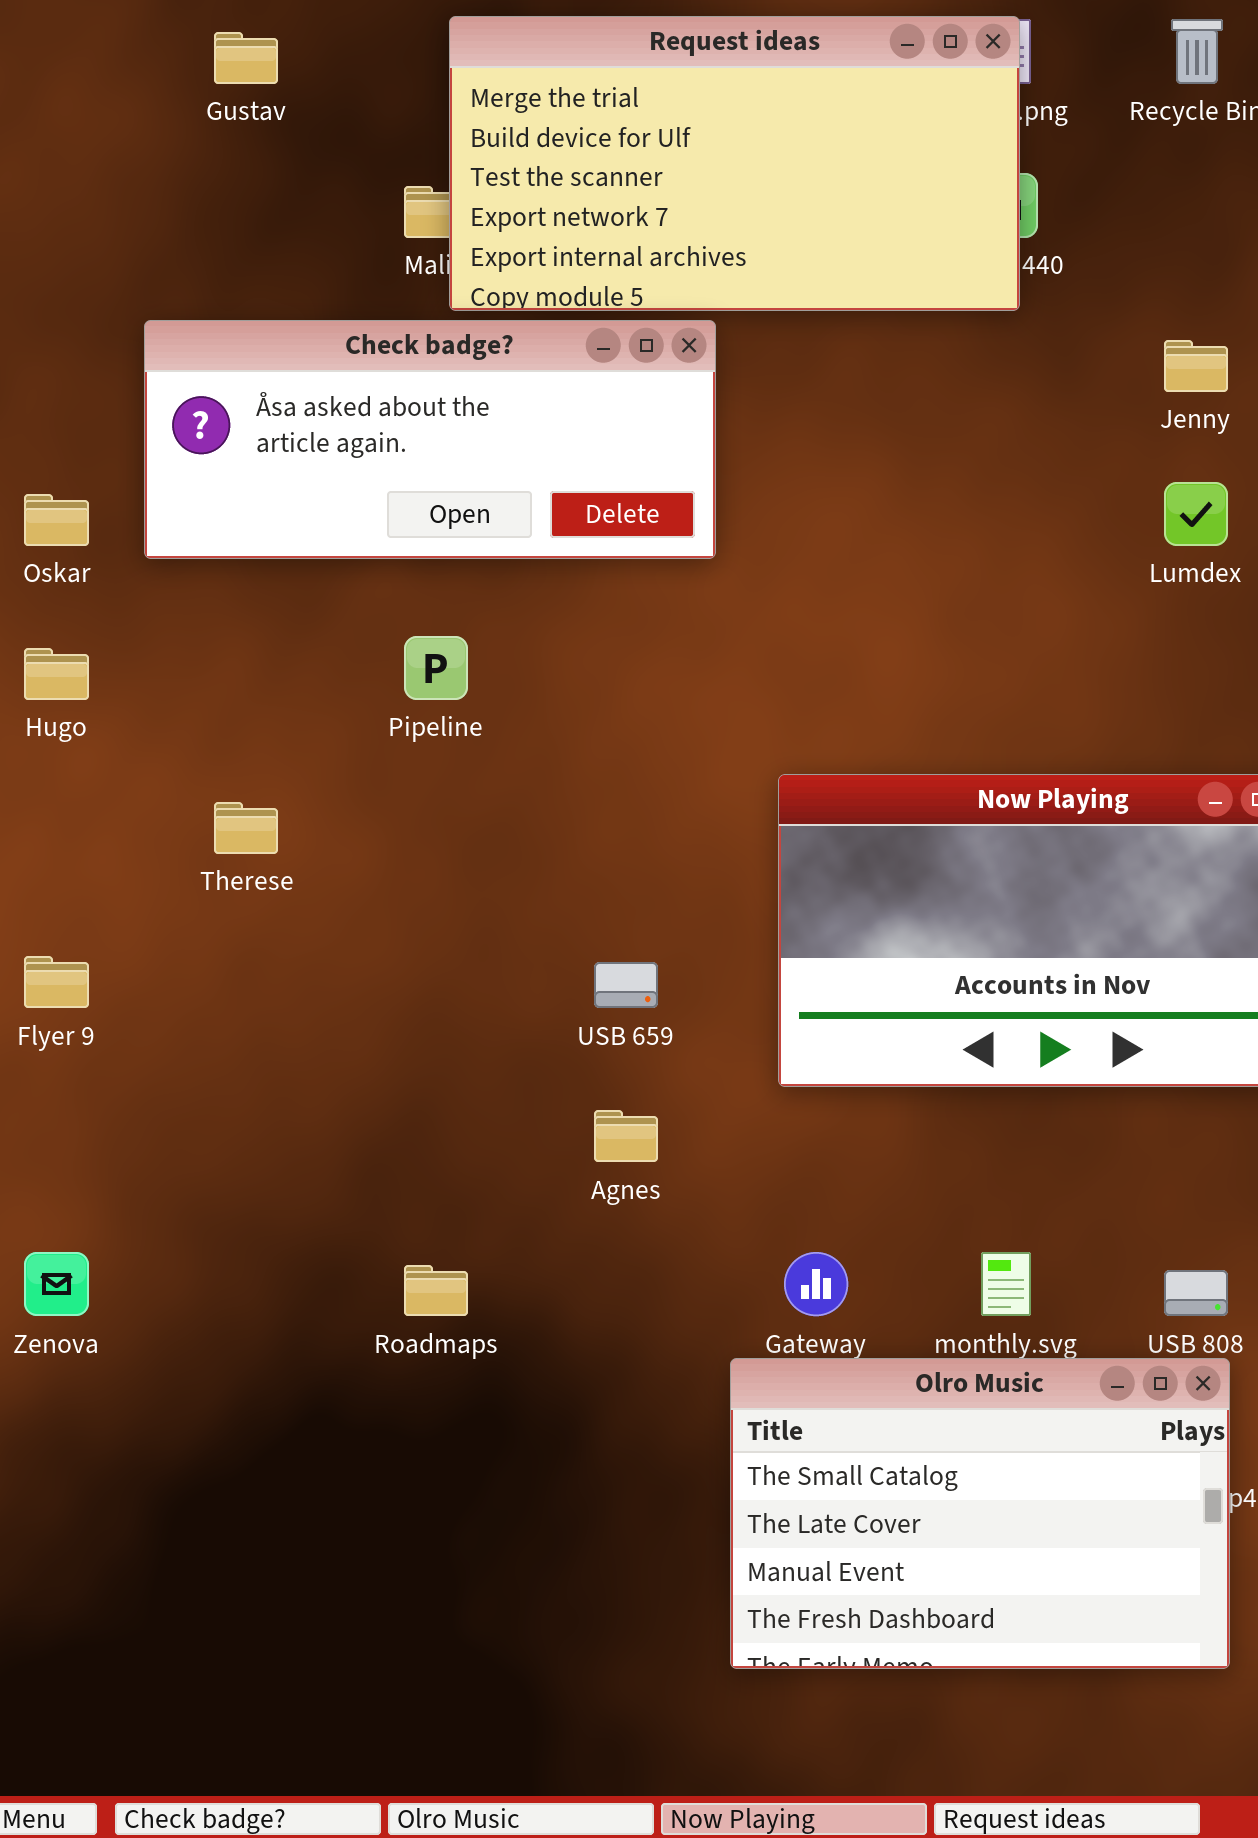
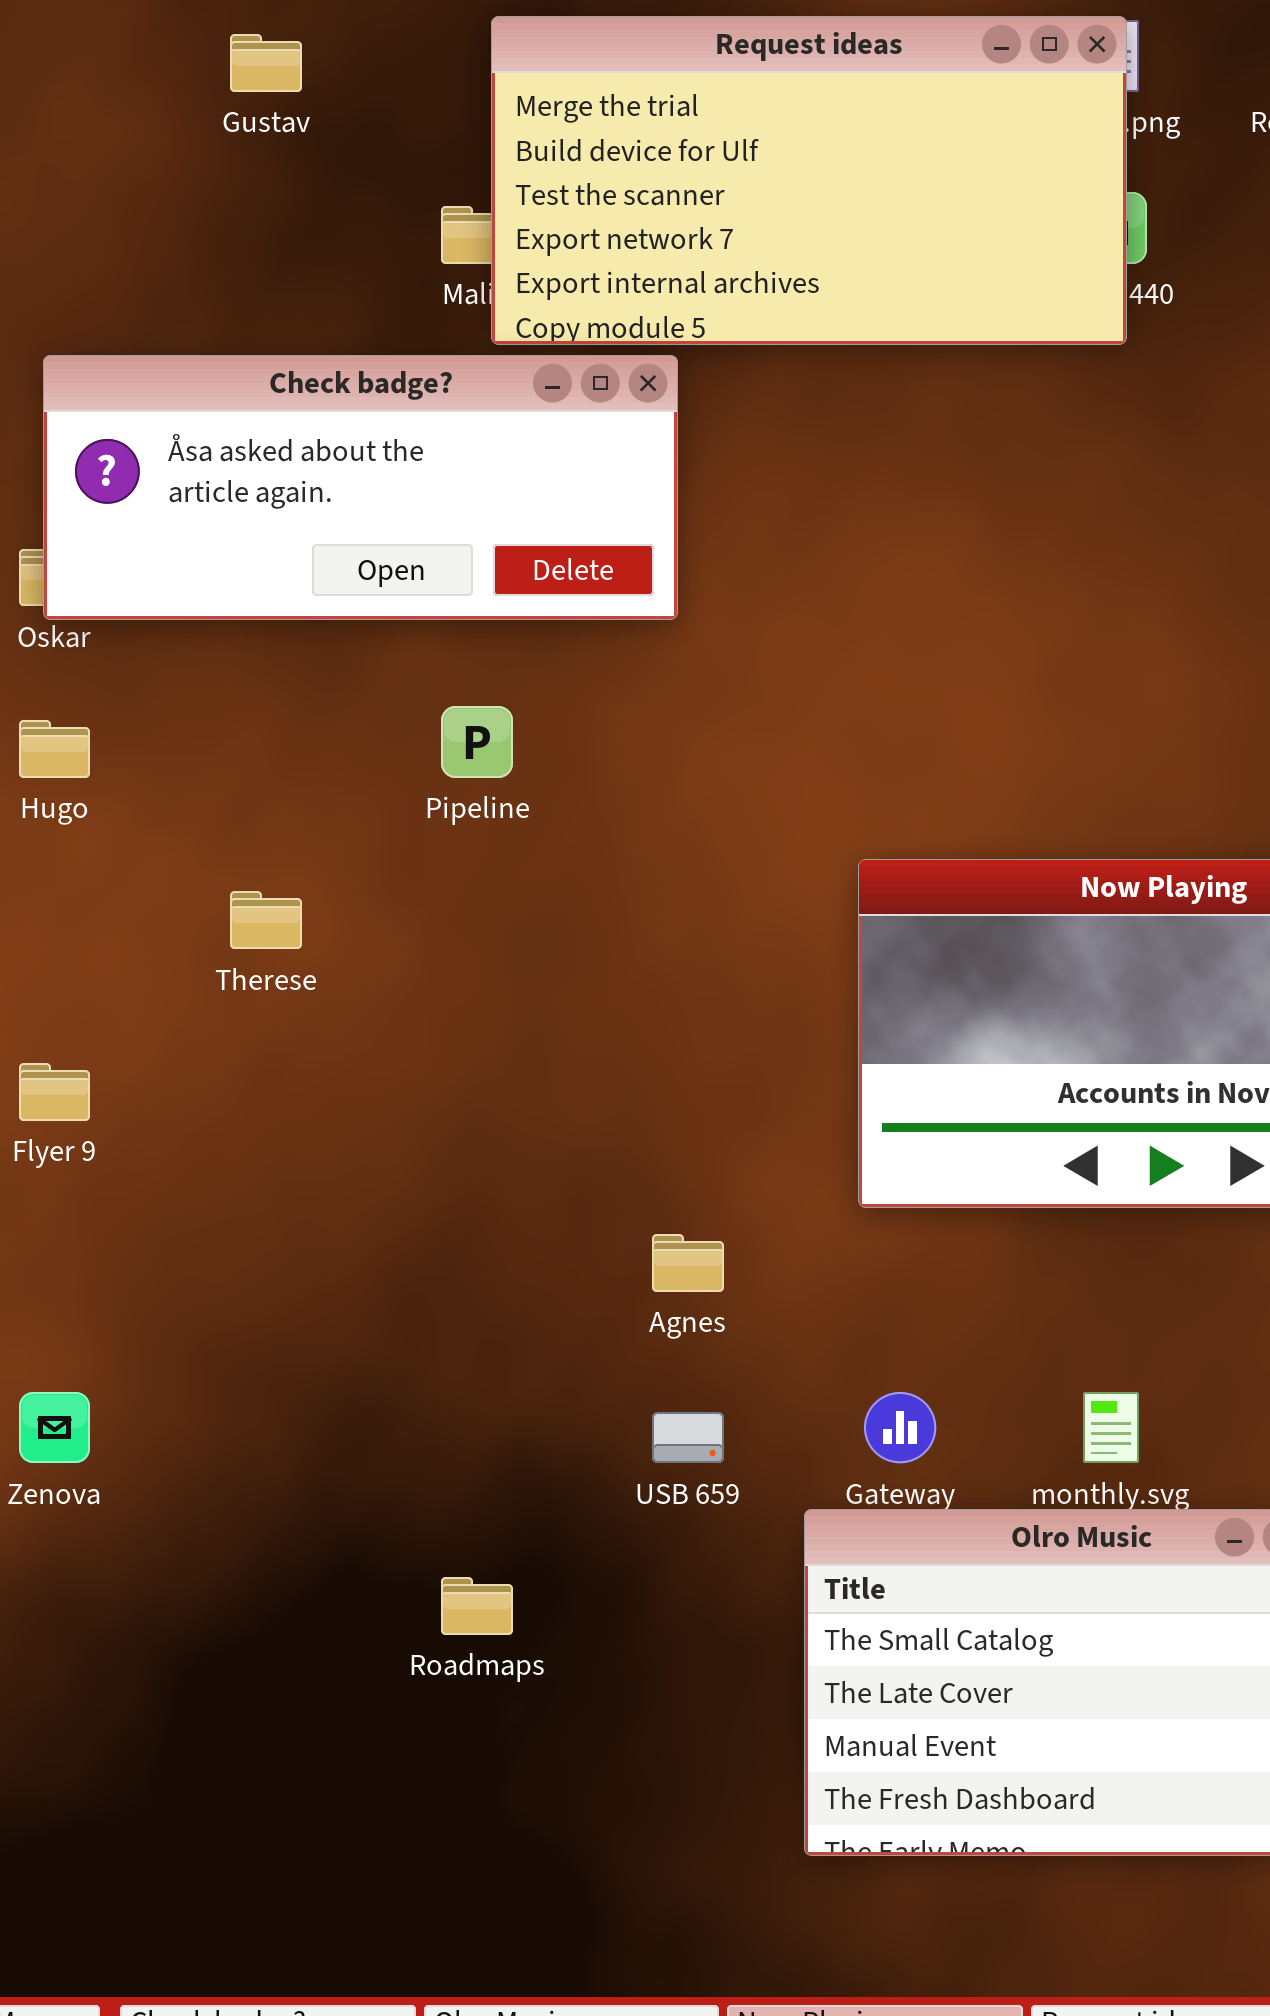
Check badge?: [144,320,716,559] -> [43,355,678,620], moved
USB 659: [594,962,658,1008] -> [652,1412,724,1463], moved
Roadmaps: [404,1265,468,1316] -> [441,1577,513,1635], moved

